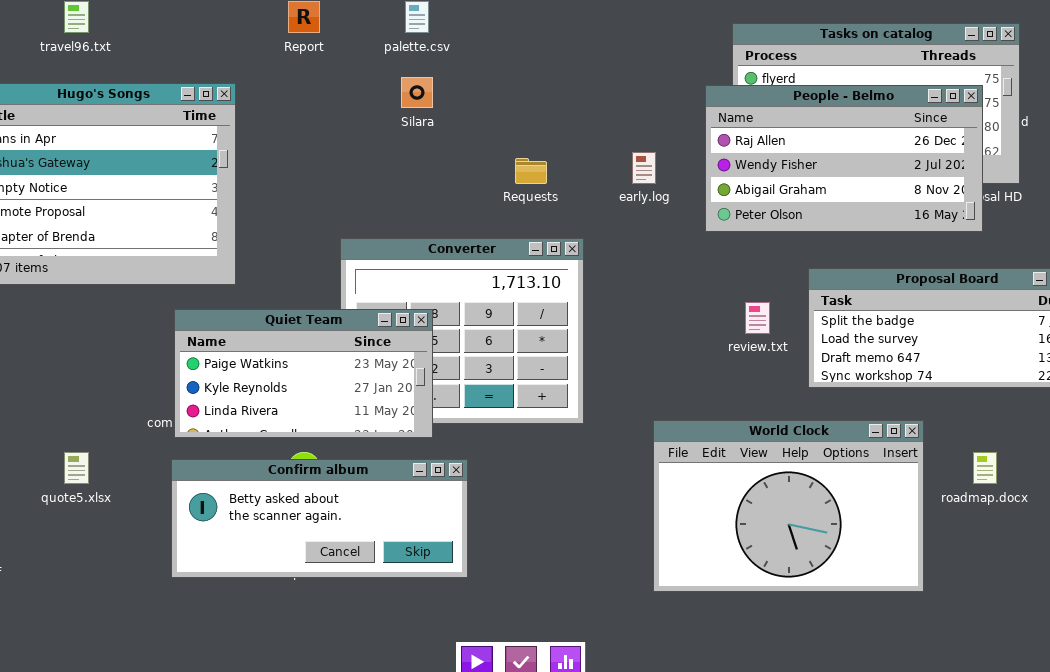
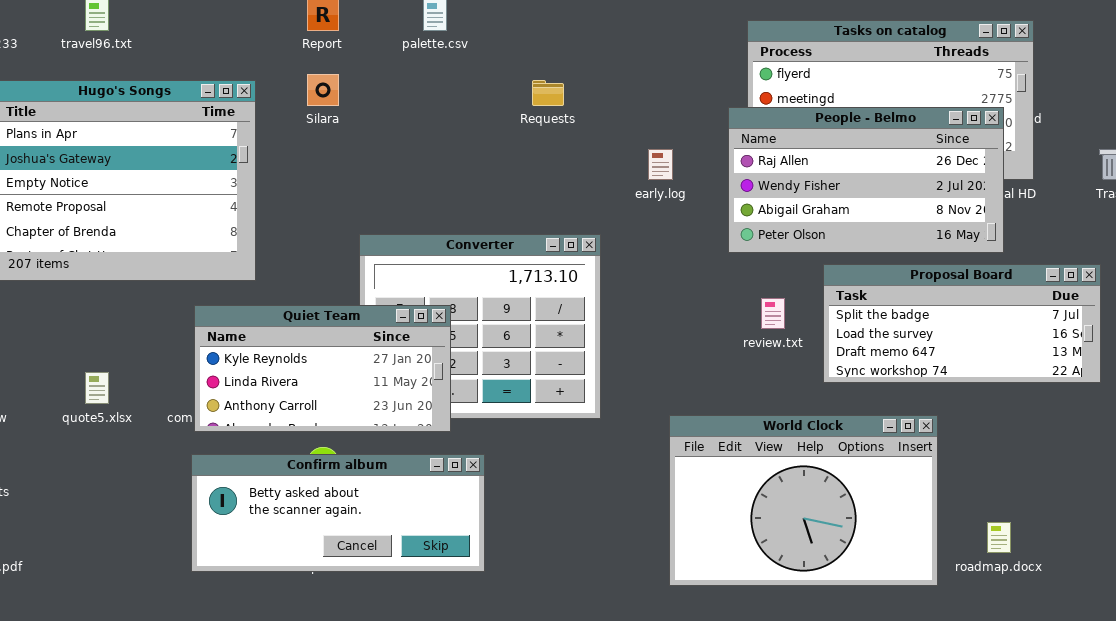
Silara: [401,77,433,108] -> [307,74,339,106], moved
People - Belmo: [705,85,983,232] -> [728,107,1004,253], moved
Requests: [515,158,547,184] -> [532,80,564,106], moved
Quiet Team: [174,309,433,438] -> [194,305,451,432], scrolled down 1 row
quote5.xlsx: [64,452,89,484] -> [85,372,109,404], moved
roadmap.docx: [973,452,997,484] -> [987,522,1011,553], moved

